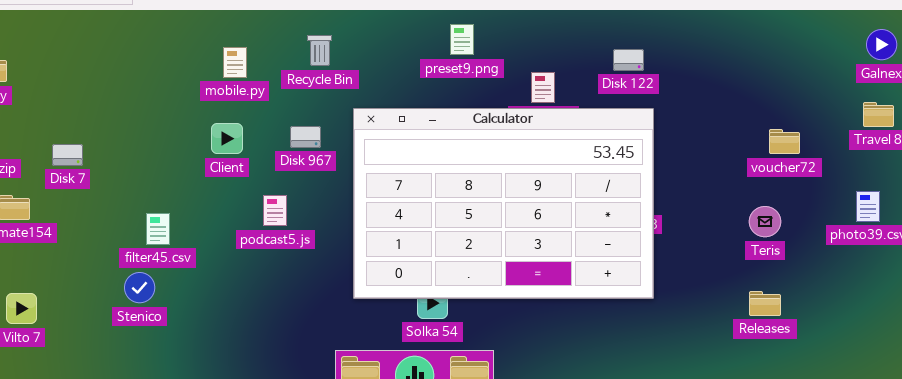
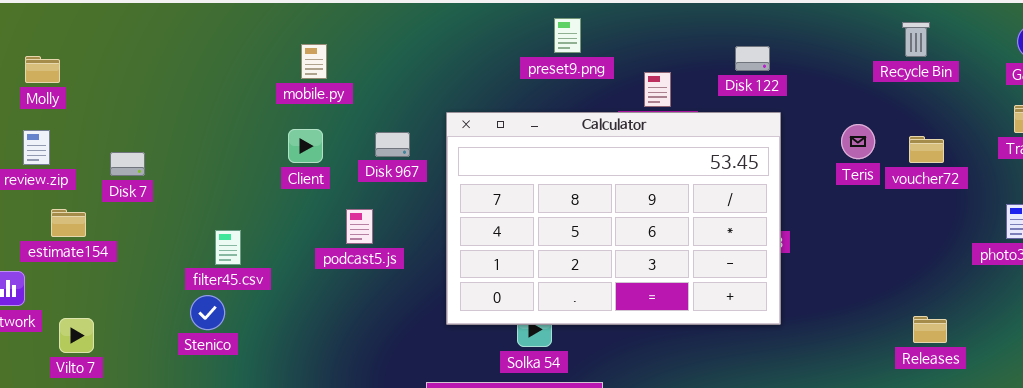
Recycle Bin: [307,35,332,66] -> [902,22,930,57], moved
Teris: [749,206,781,237] -> [841,124,875,159], moved
Releases: [749,291,781,316] -> [913,316,947,343], moved

